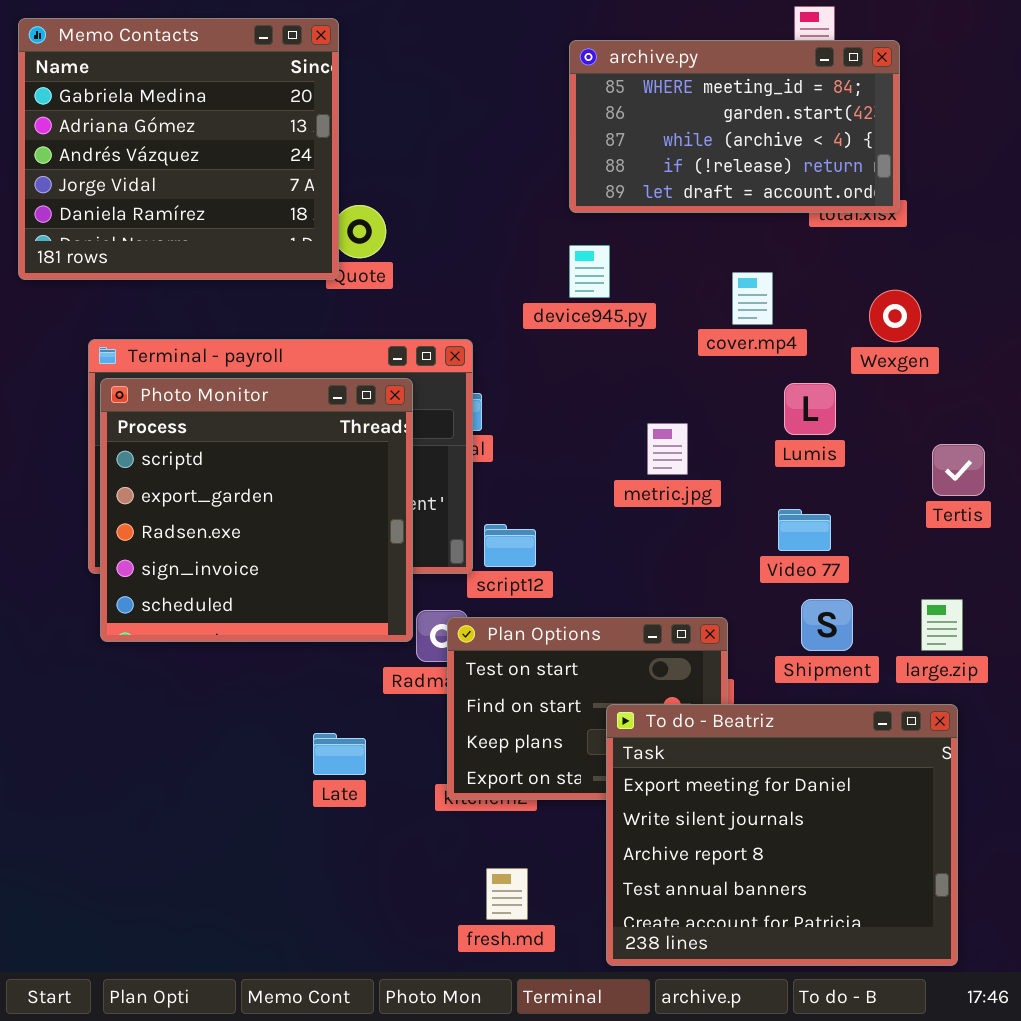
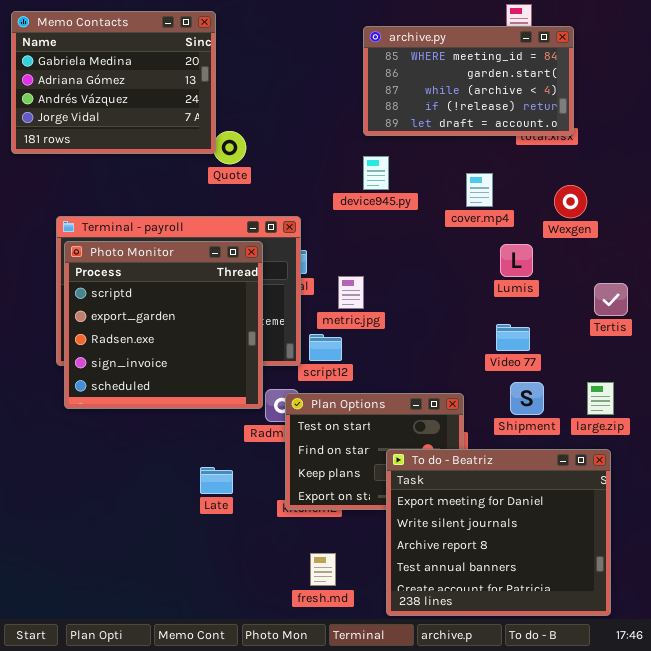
Memo Contacts: [18,18,339,280] -> [11,11,216,154], resized
metric.jpg: [647,423,688,475] -> [338,276,364,309], moved

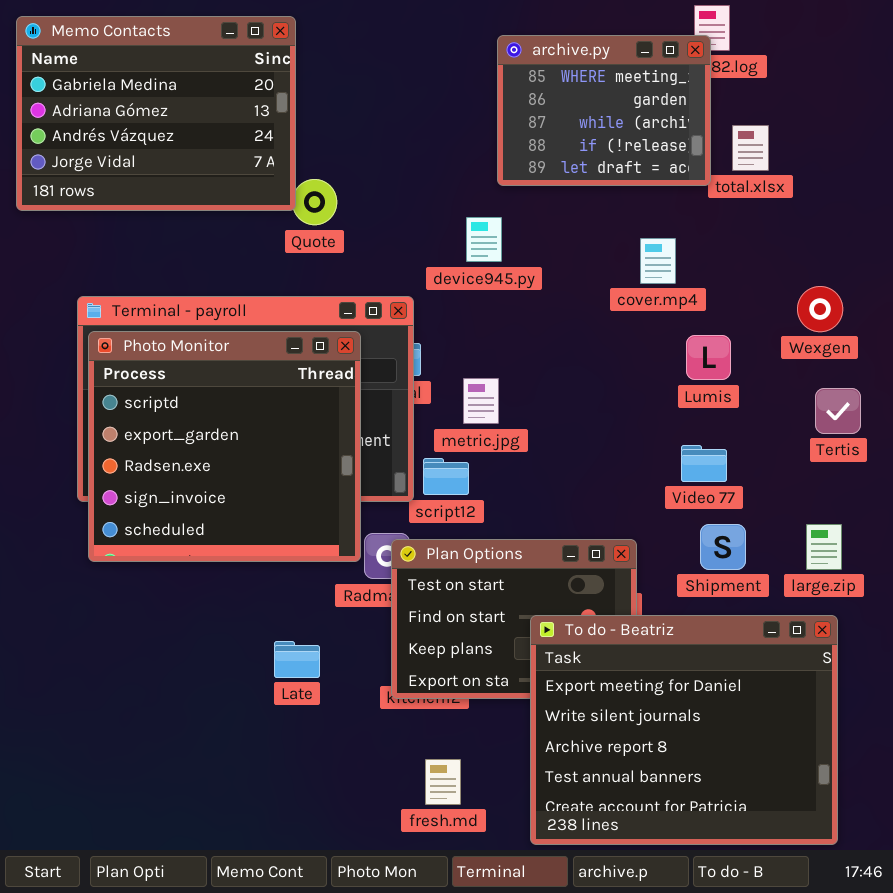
archive.py: [363,26,574,136] -> [497,35,711,186], resized
device945.py: [363,156,389,190] -> [466,217,502,262], moved
Wexgen: [554,185,587,218] -> [797,286,843,332], moved

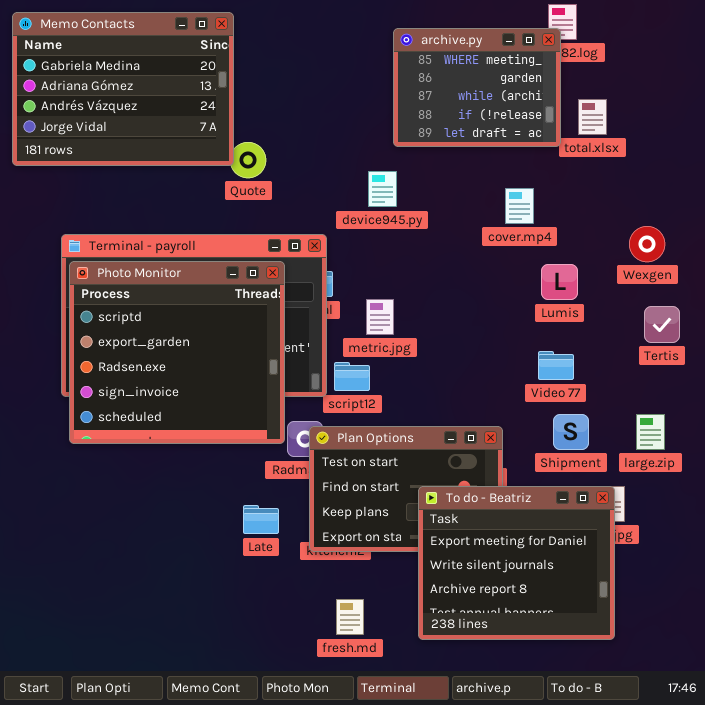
To do - Beatriz: [530,615,838,845] -> [418,486,615,640], resized
Late: [274,641,320,678] -> [243,505,279,534], moved

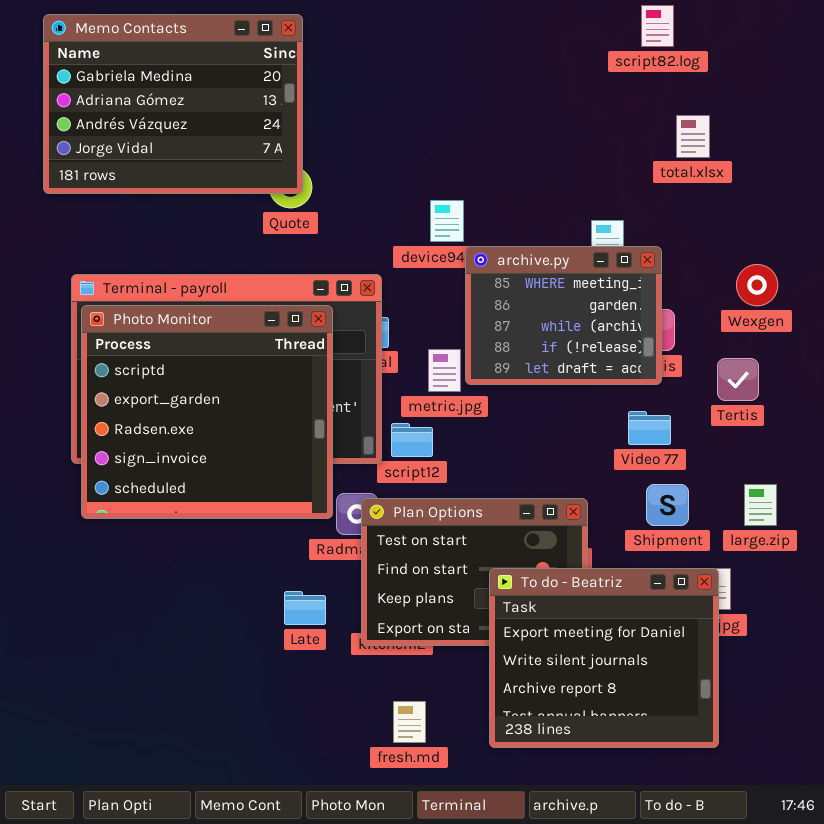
Memo Contacts: [12,12,234,166] -> [43,14,303,194], moved
archive.py: [393,28,561,147] -> [465,246,662,385], moved
Tertis: [644,306,680,343] -> [717,358,759,401], moved

